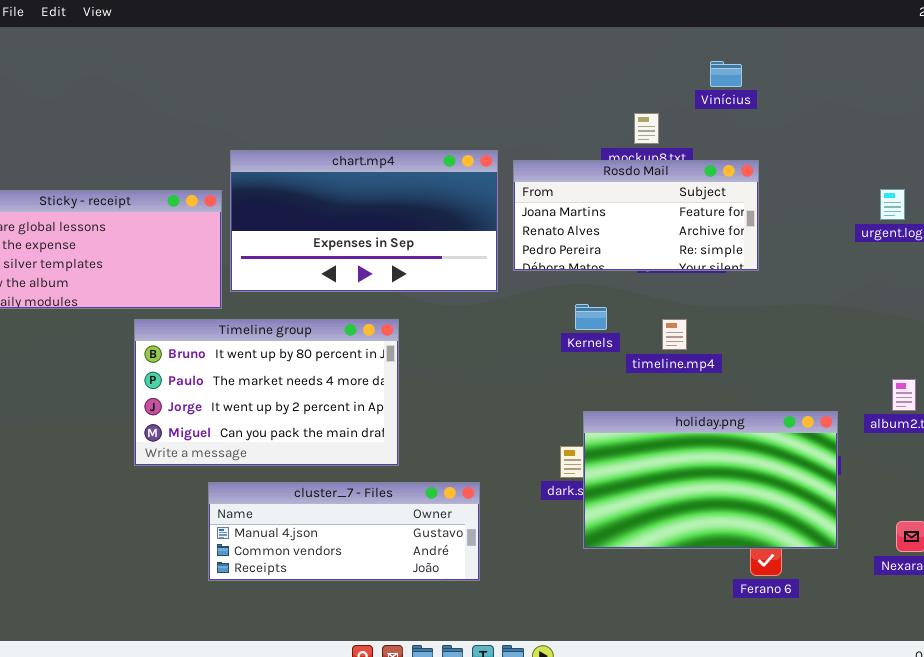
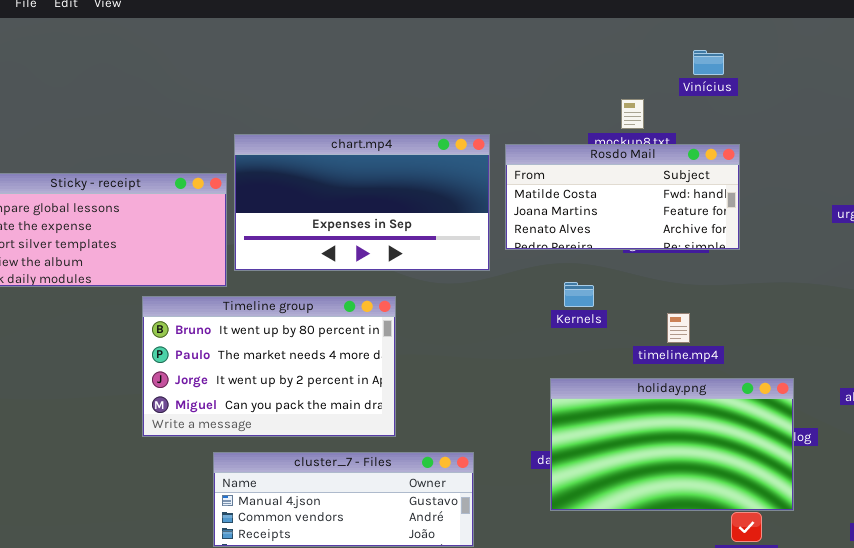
Rosdo Mail: [513,160,759,271] -> [505,144,740,250], scrolled up 1 row
timeline.mp4: [662,319,687,350] -> [667,313,690,343], moved
holiday.png: [583,411,838,549] -> [550,378,794,511], moved

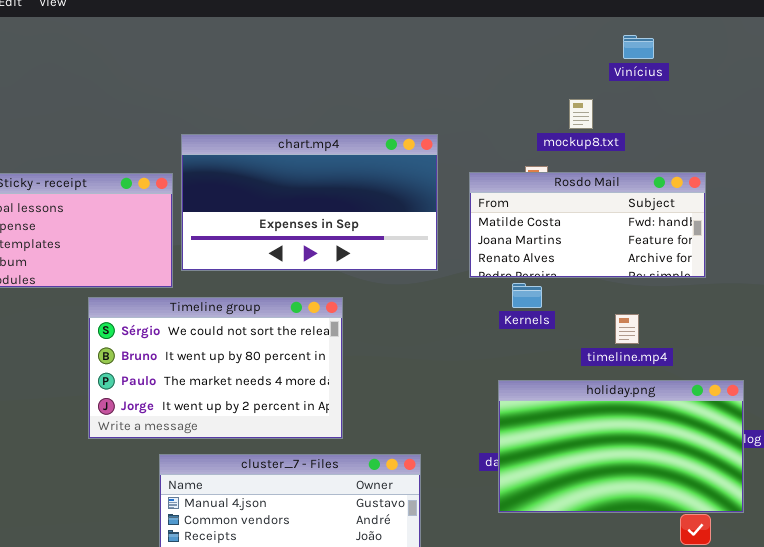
Vinícius: [693,50,724,75] -> [623,35,654,59], moved
Rosdo Mail: [505,144,740,250] -> [469,172,706,278], moved
Timeline group: [142,296,396,437] -> [88,297,343,439], scrolled up 1 row

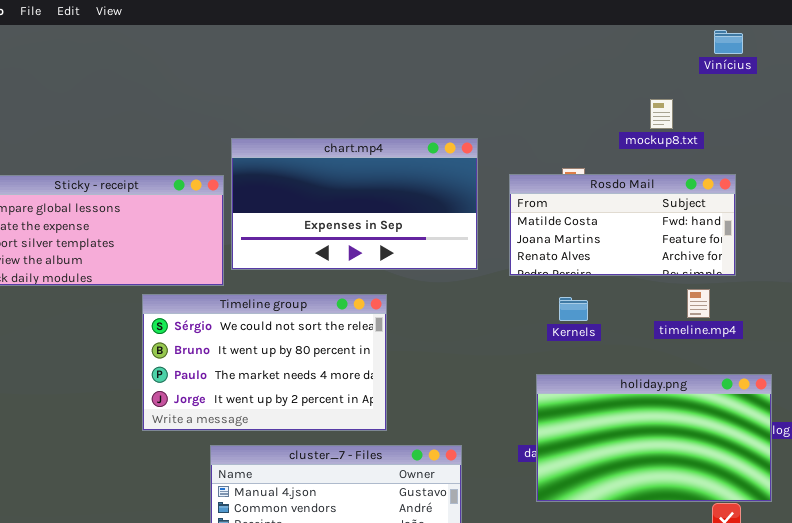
Vinícius: [623,35,654,59] -> [714,30,743,54], moved
mockup8.txt: [569,99,593,129] -> [650,99,673,129], moved
Kernels: [512,283,542,308] -> [559,297,588,321], moved
timeline.mp4: [615,314,639,344] -> [687,289,710,318], moved

